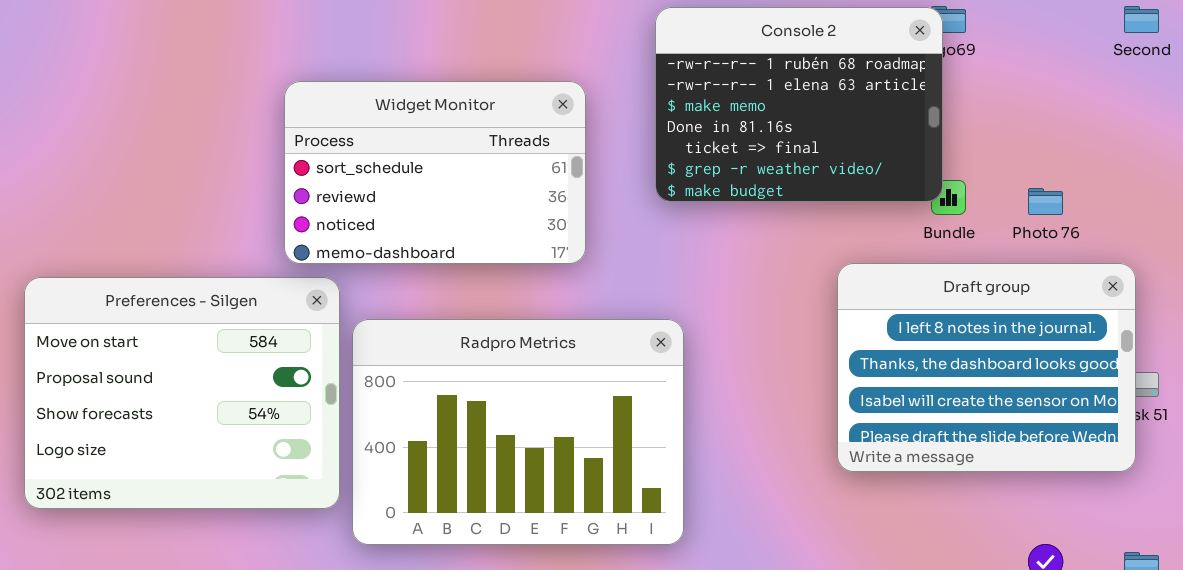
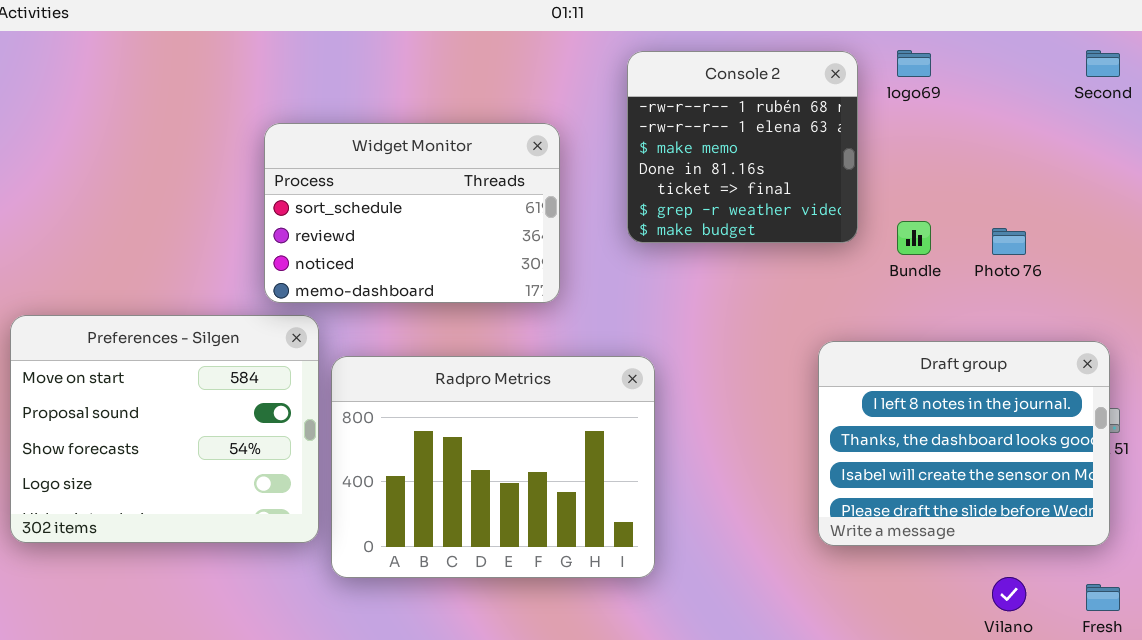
Console 2: [655,7,943,202] -> [627,51,858,243], resized
Draft group: [837,263,1136,472] -> [818,341,1110,546], moved

